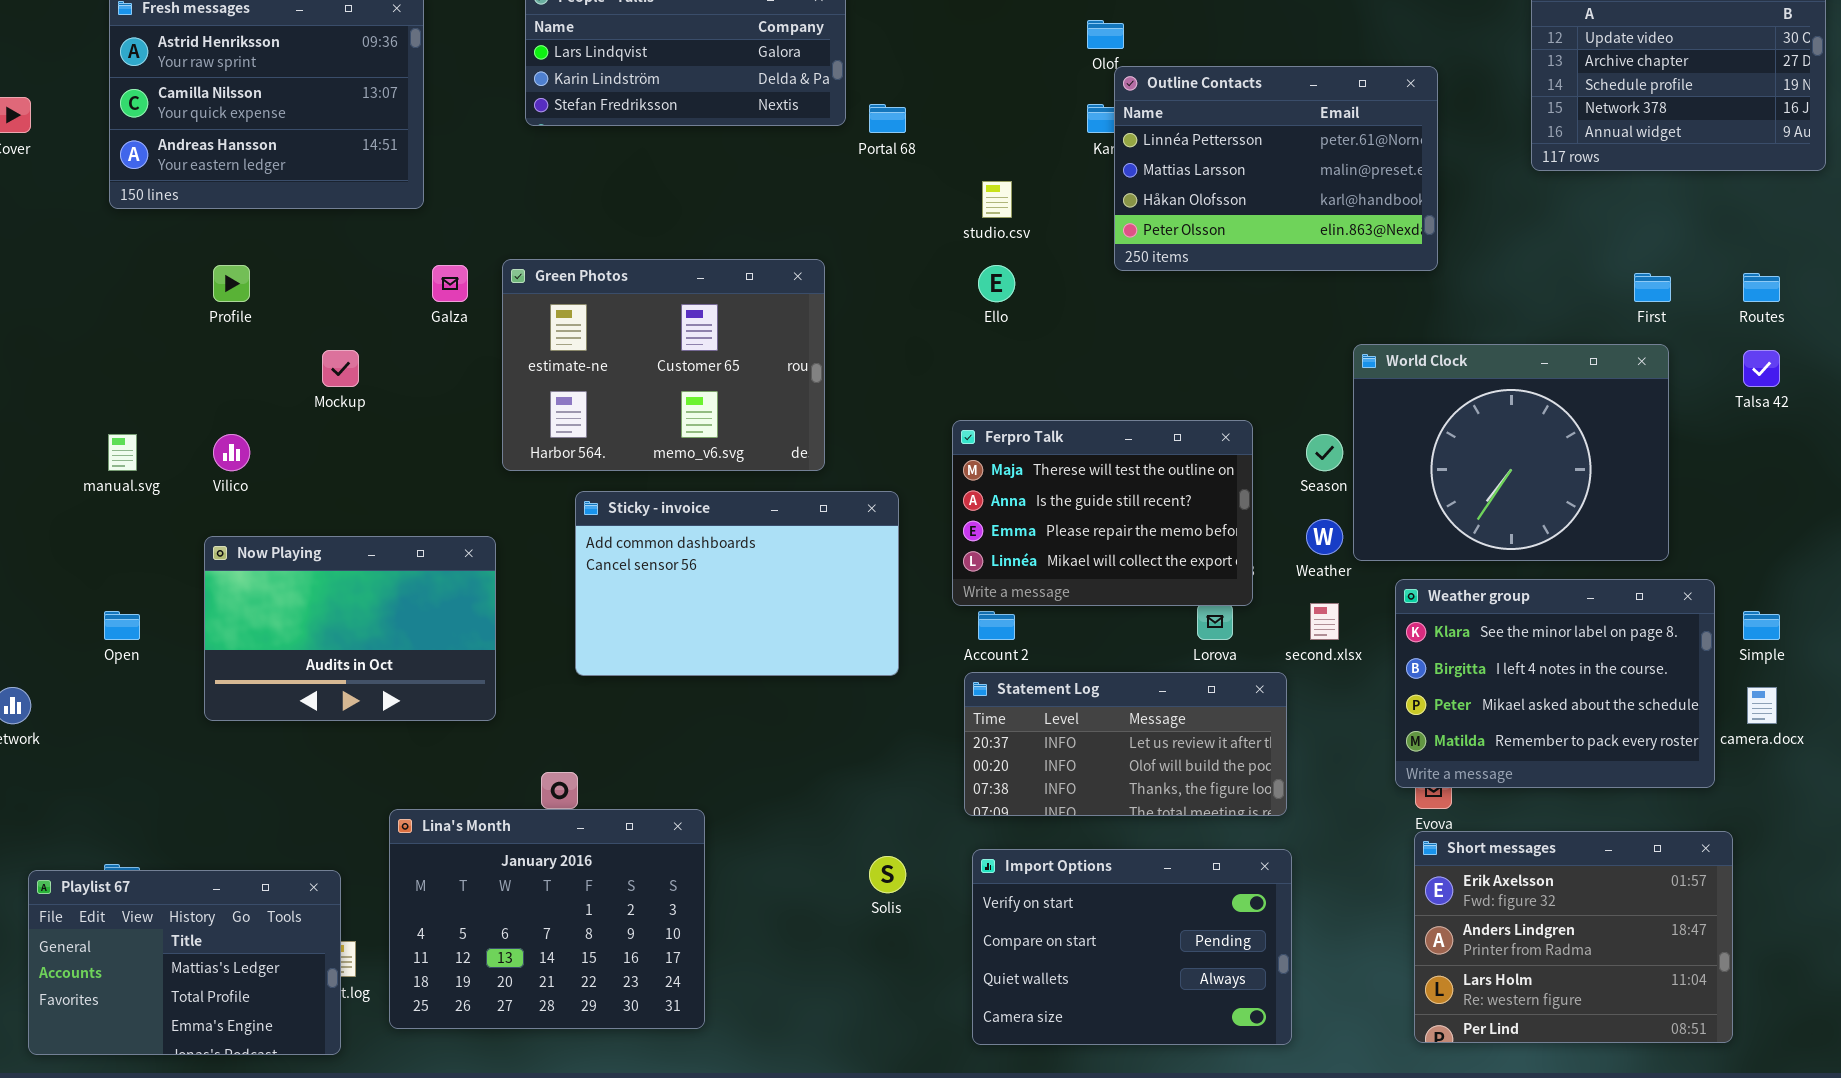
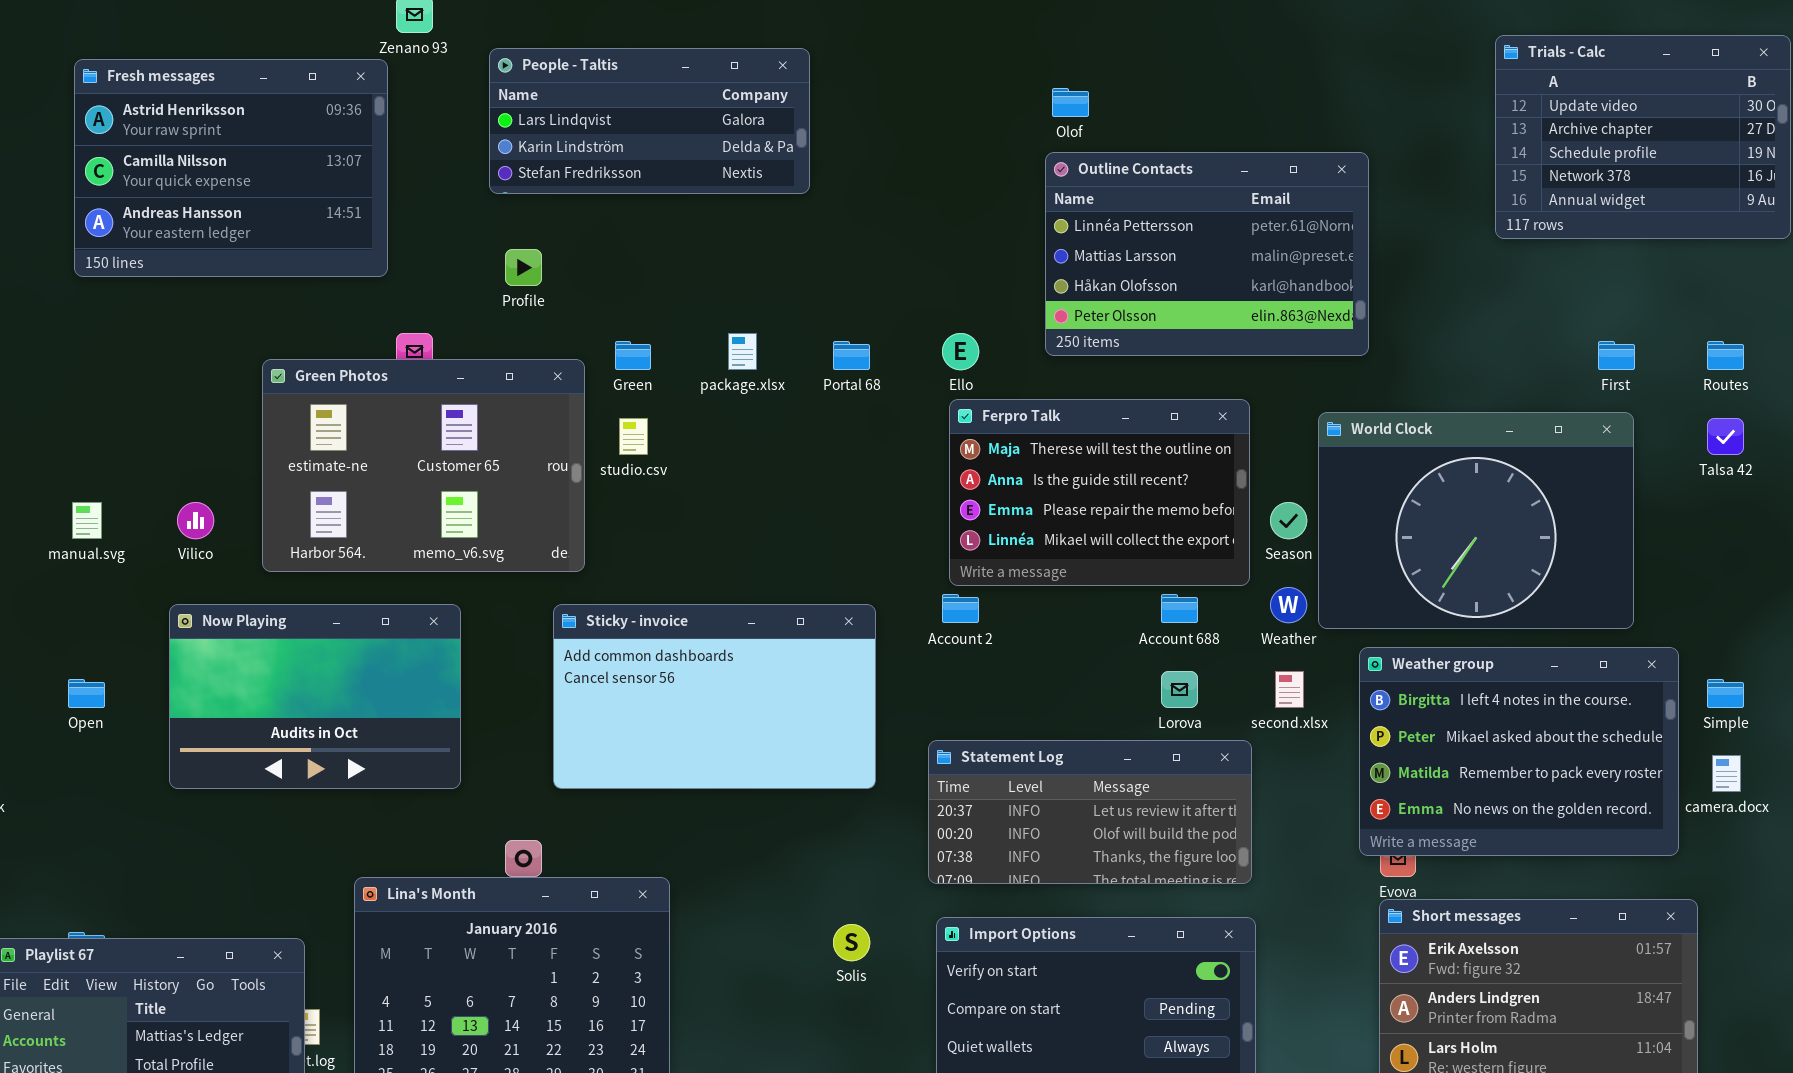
Outline Contacts: [1114,66,1438,271] -> [1045,152,1369,356], moved
Portal 68: [869,104,906,133] -> [833,341,870,370], moved
studio.csv: [982,181,1012,218] -> [619,418,648,455], moved
Green Photos: [502,259,825,471] -> [262,359,585,572], moved
Profile: [213,265,250,302] -> [505,249,542,286], moved
Ferpro Talk: [952,420,1253,606] -> [949,399,1250,586], moved
Sticky - invoice: [575,491,899,676] -> [553,604,876,789], moved
Weather group: [1395,579,1715,788] -> [1359,647,1679,856], scrolled down 1 row
Account 2: [978,611,1015,640] -> [942,594,979,623], moved

